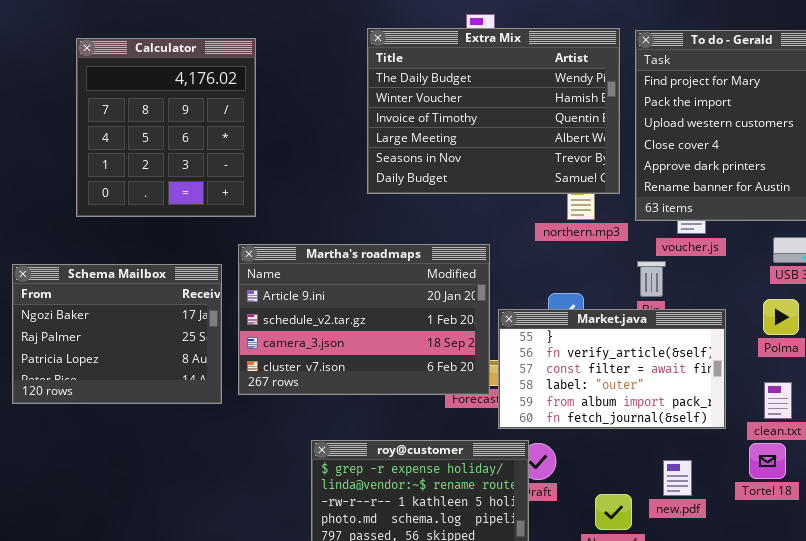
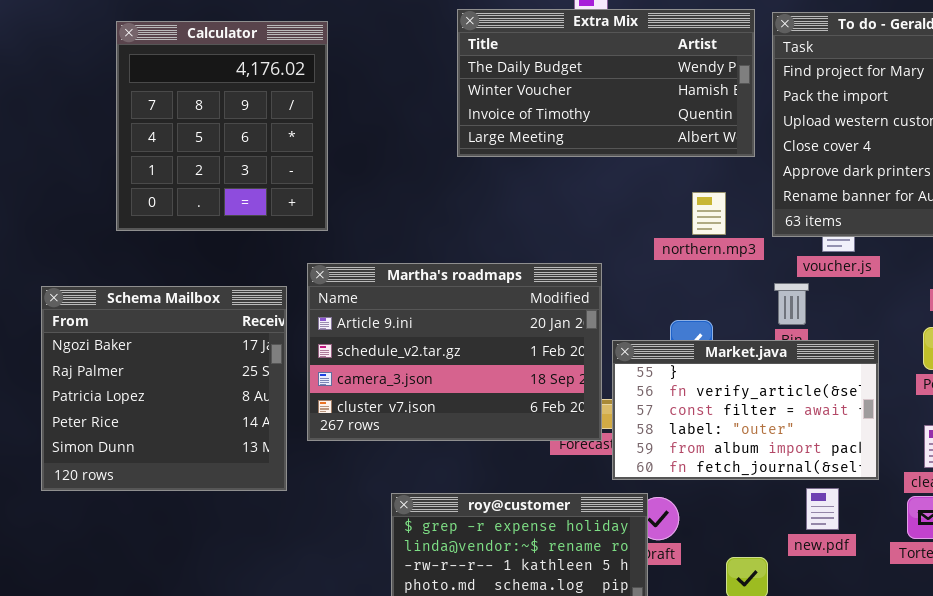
Extra Mix: [367,28,620,194] -> [457,9,755,157], resized
Schema Mailbox: [12,264,222,404] -> [41,286,287,491], resized
new.pdf: [663,460,692,496] -> [806,488,839,530], moved

